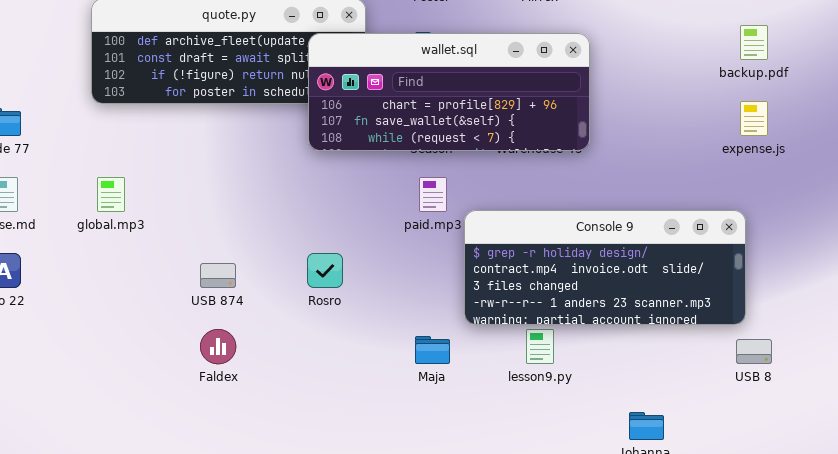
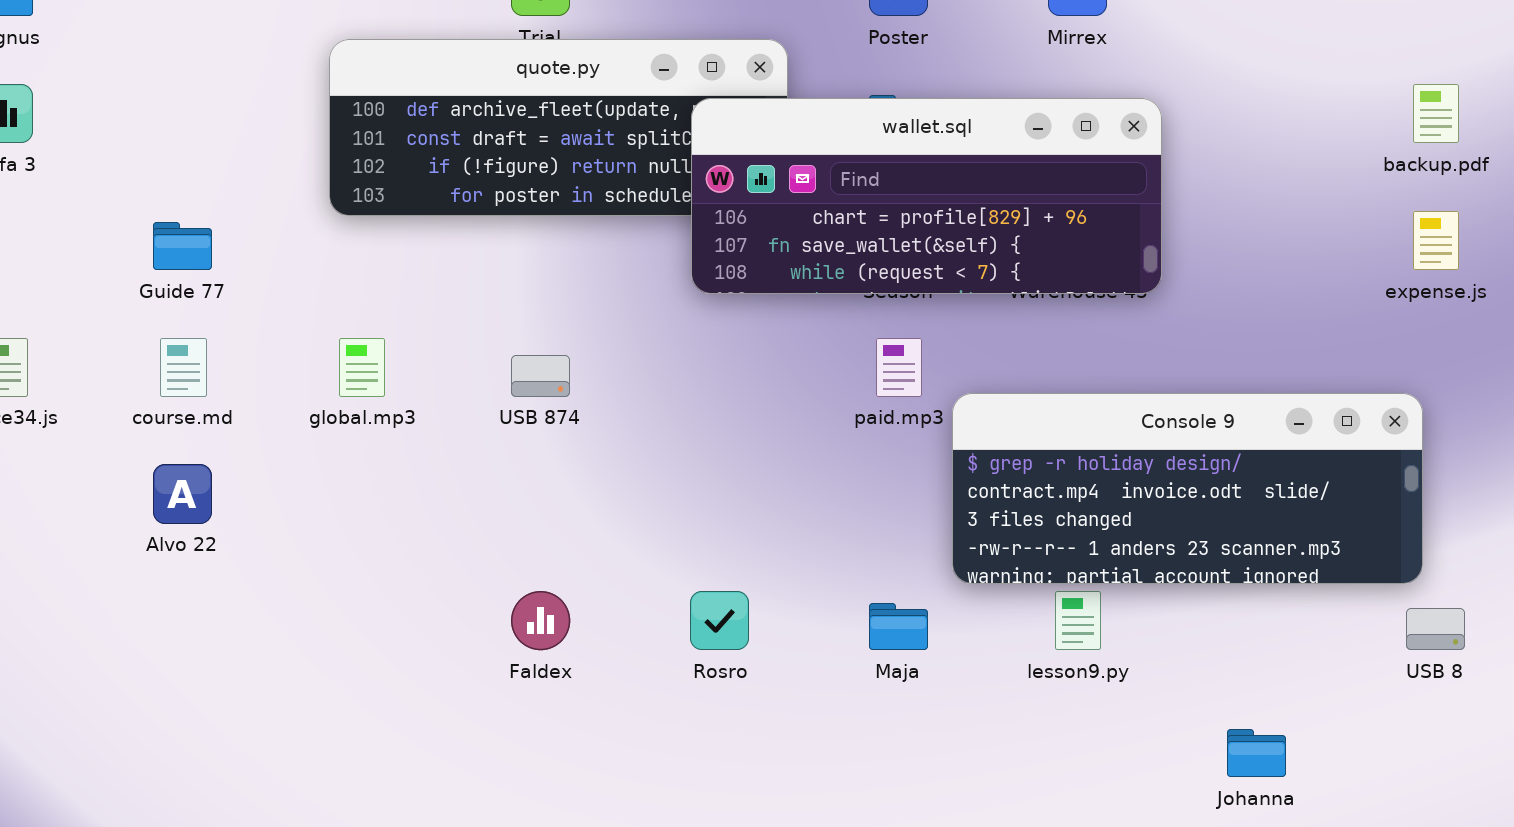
Rosro: [307,253,343,288] -> [690,591,749,650], moved
USB 874: [200,263,236,288] -> [511,355,570,397], moved

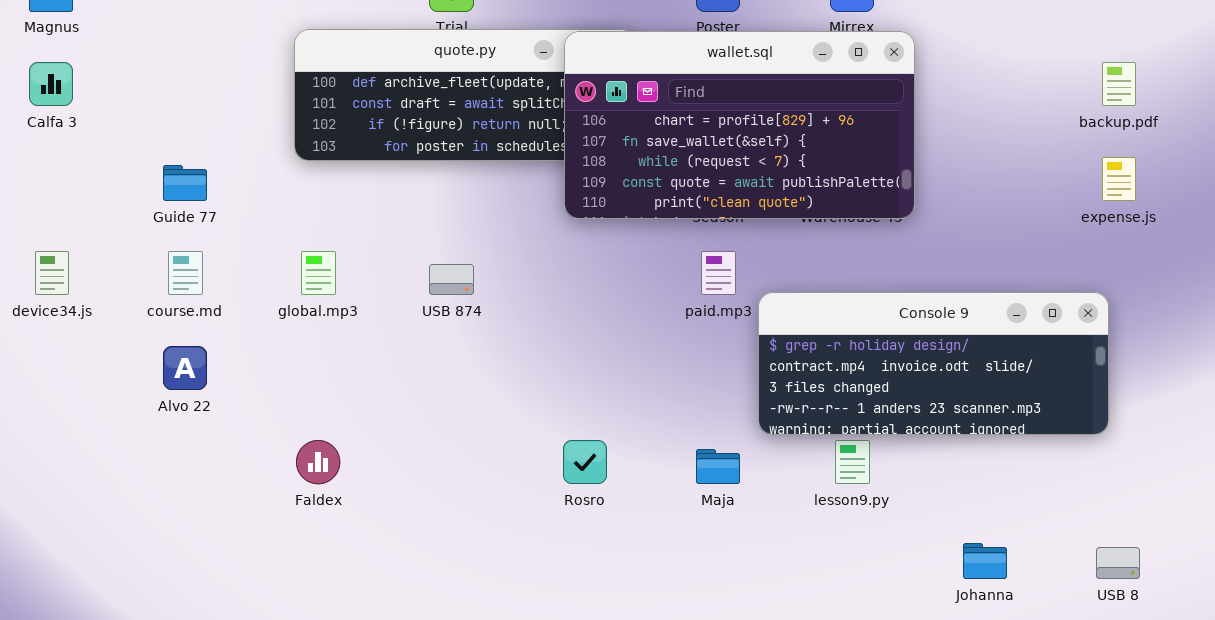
wallet.sql: [691,98,1162,294] -> [564,31,915,219], resized
Faldex: [511,591,570,650] -> [296,440,340,484], moved
USB 8: [1406,608,1465,650] -> [1096,547,1140,579], moved

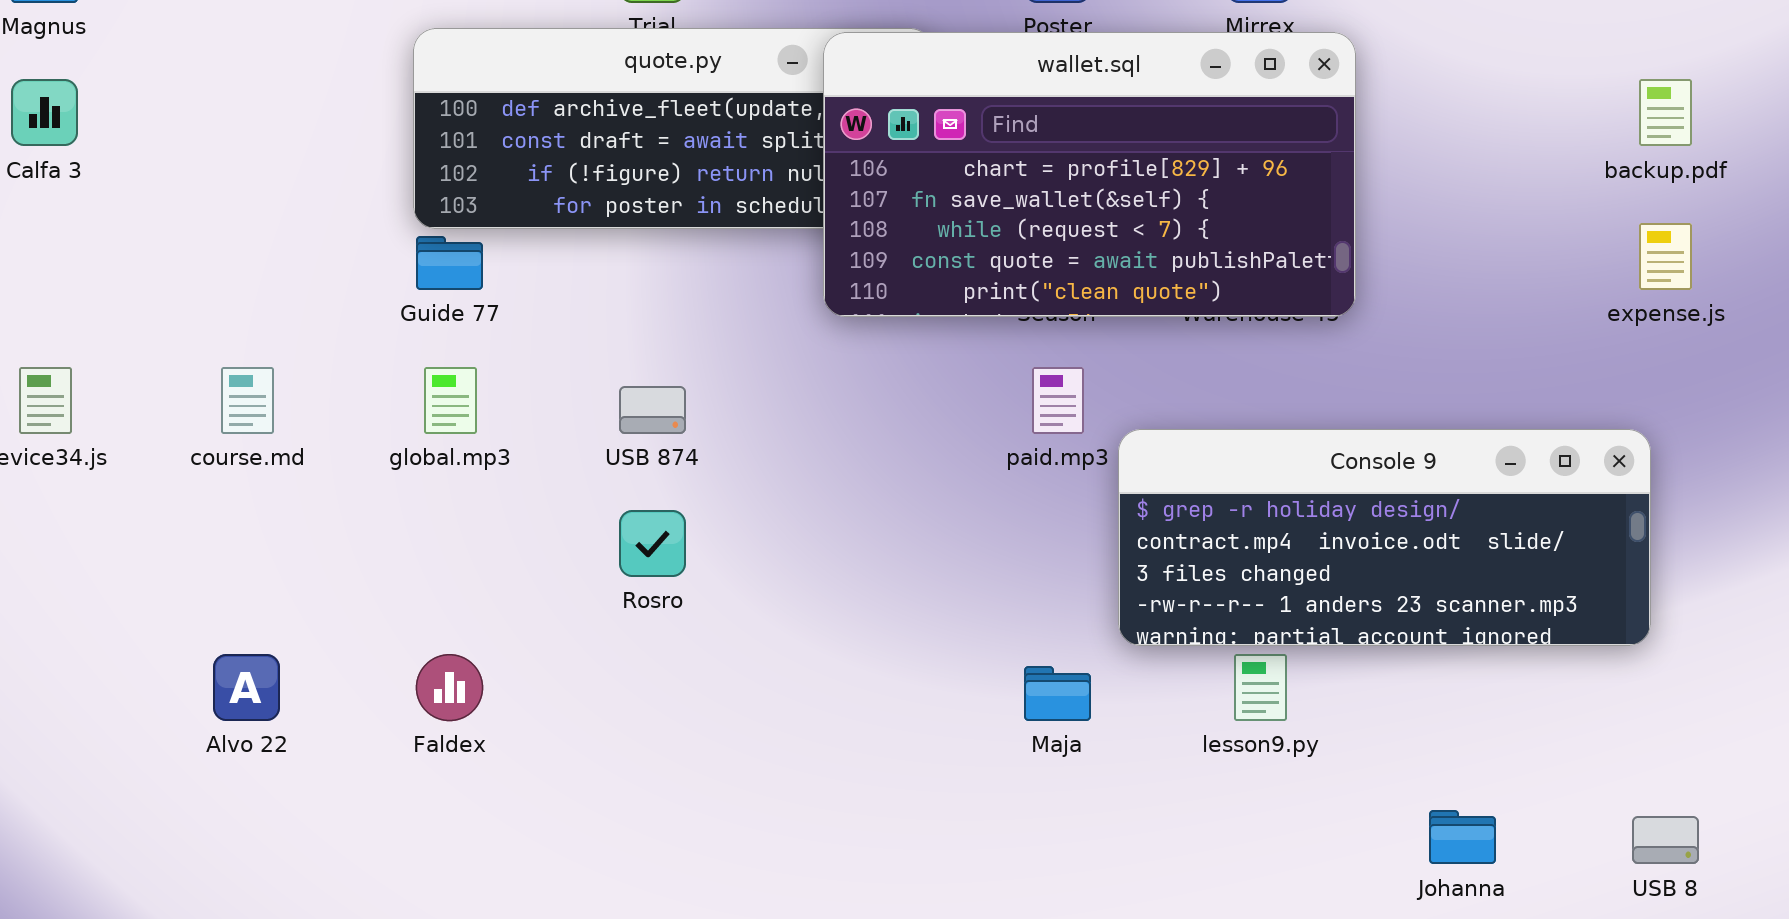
Guide 77: [163,165,207,201] -> [416,236,483,290], moved
Alvo 22: [163,346,207,390] -> [213,654,280,721], moved
Rosro: [563,440,607,484] -> [619,510,686,577], moved

